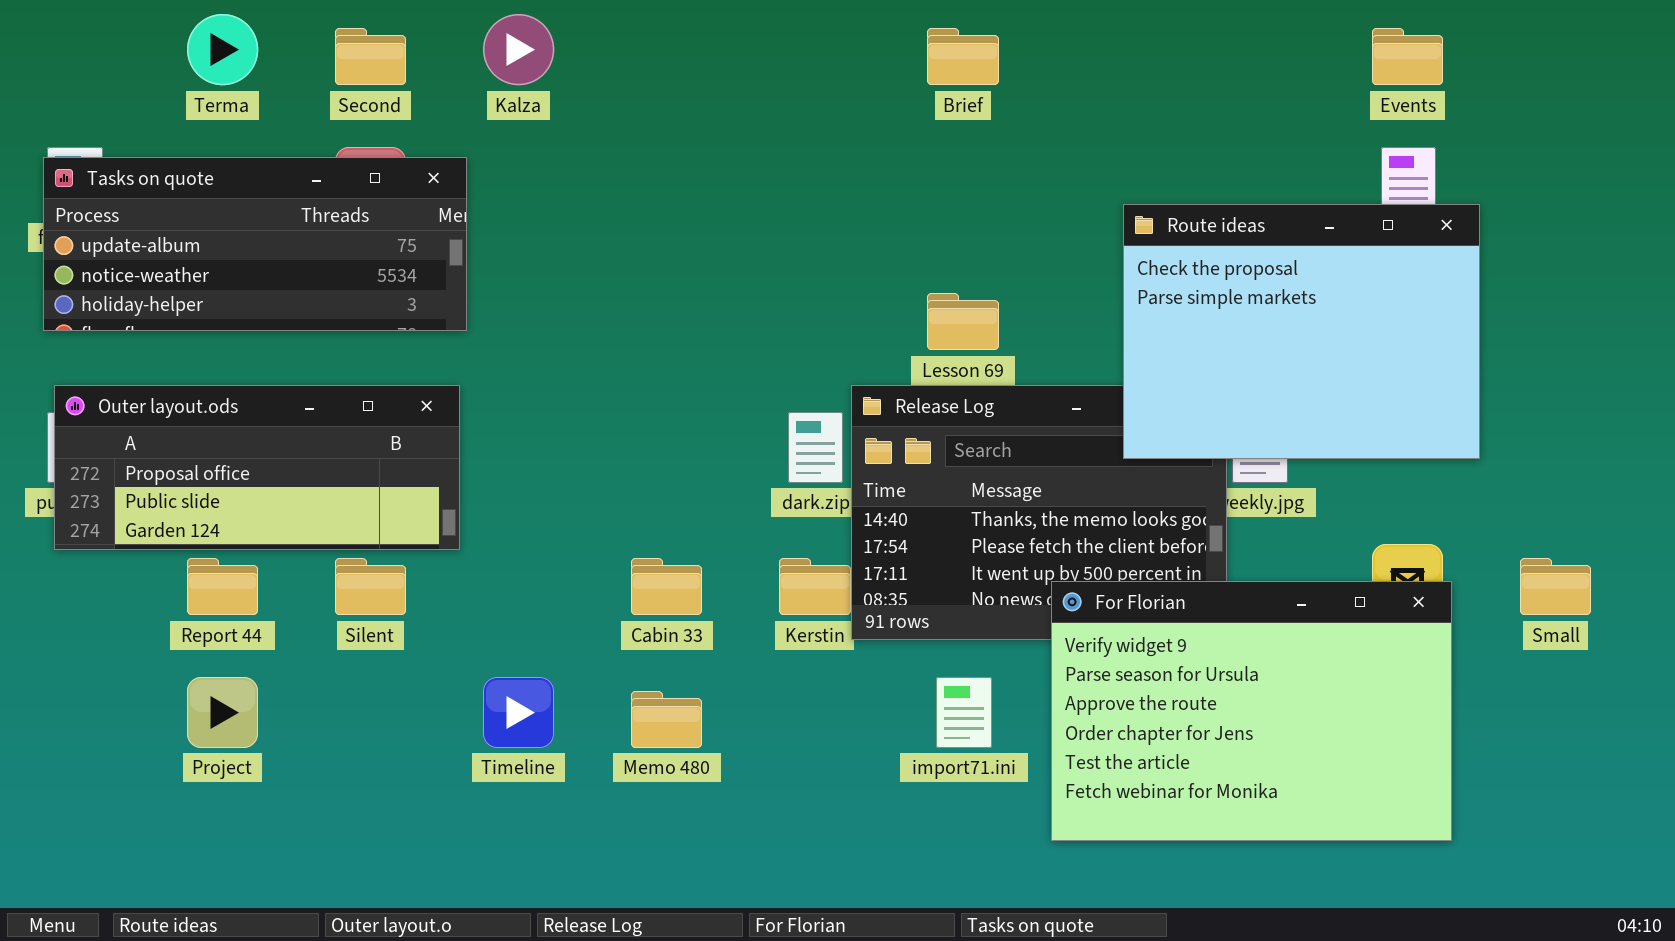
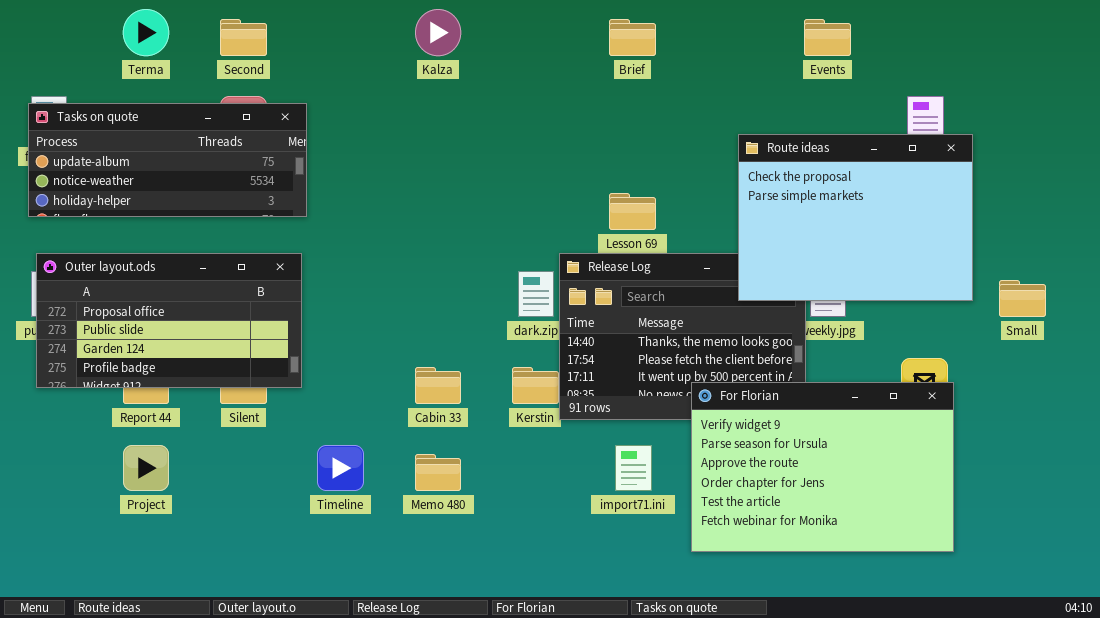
Kalza: [483,14,554,85] -> [415,9,461,56], moved
Events: [1372,28,1443,85] -> [804,19,851,56], moved
Outer layout.ods: [54,385,460,550] -> [36,253,302,388], resized
Small: [1520,558,1591,615] -> [999,280,1046,317], moved

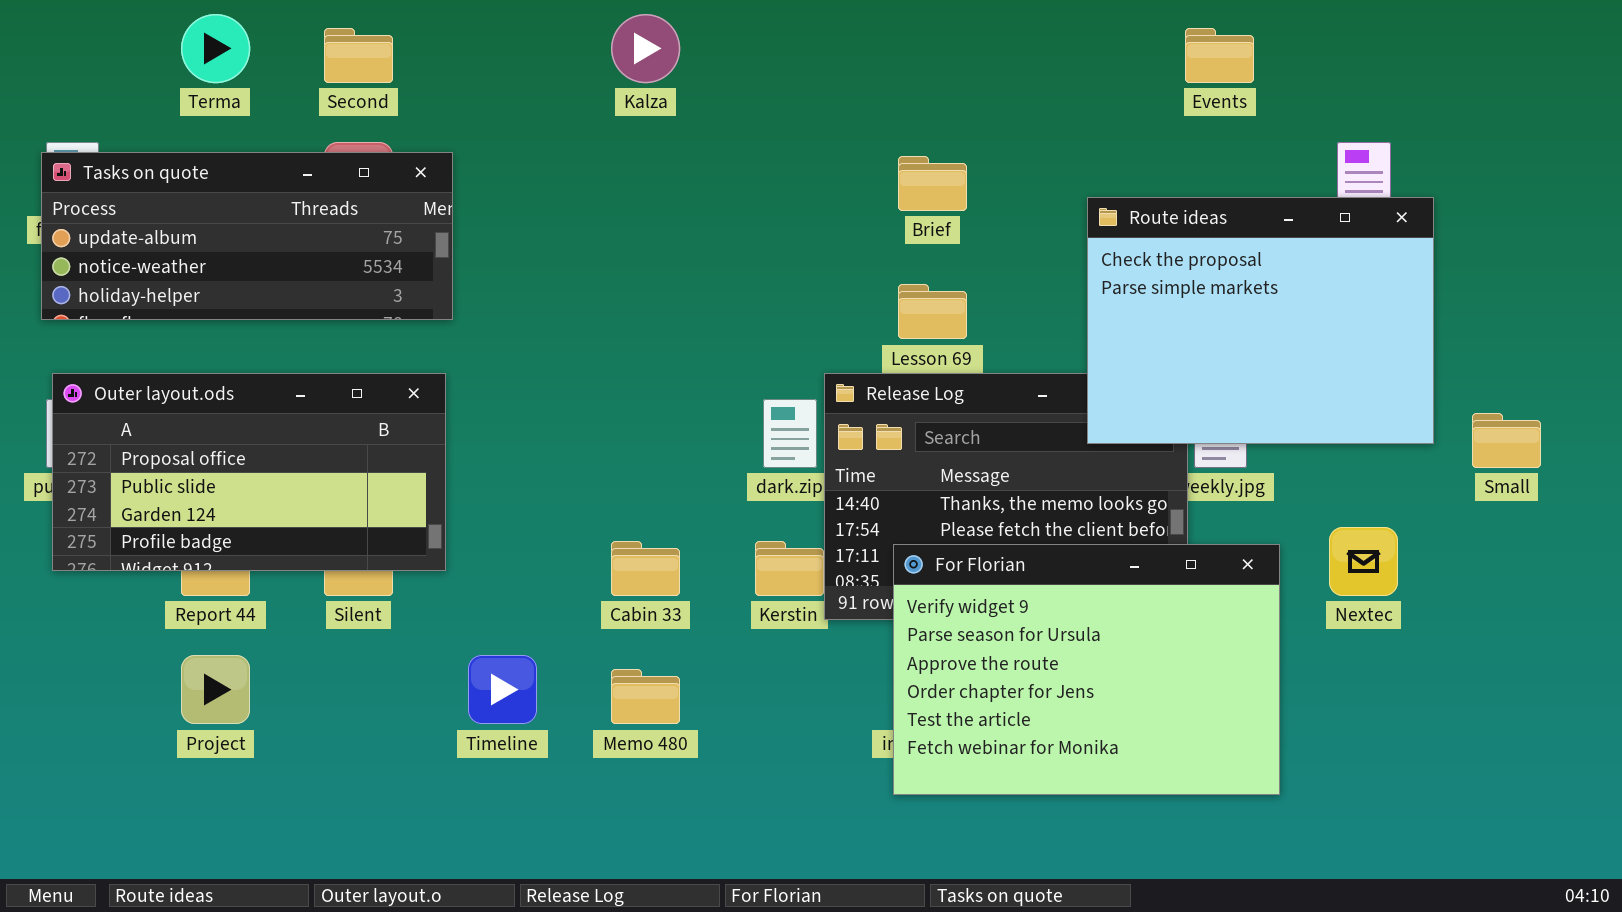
Brief: [609,19,656,56] -> [898,156,967,211], moved
For Florian: [691,382,954,552] -> [893,544,1280,795], moved

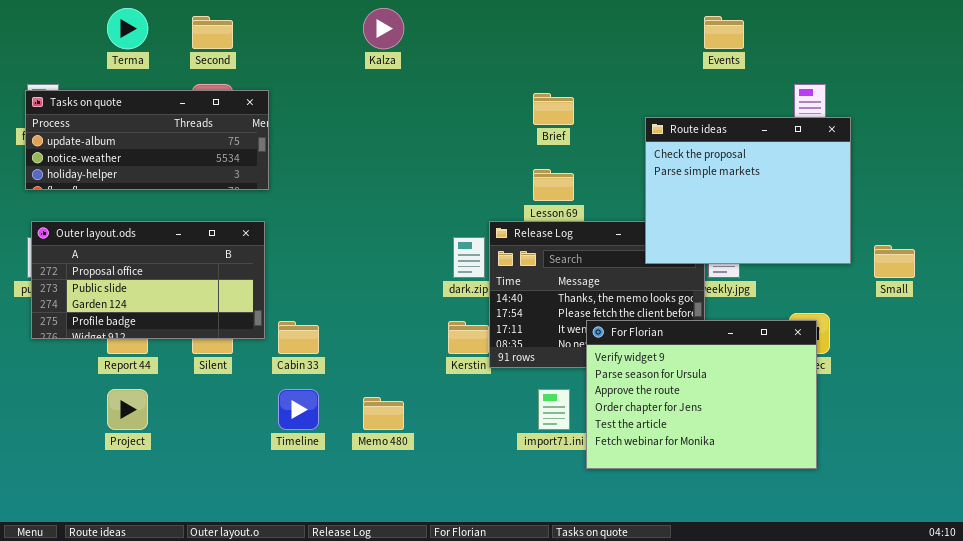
Cabin 33: [611,541,680,596] -> [278,321,319,354], moved
For Florian: [893,544,1280,795] -> [586,320,817,469], moved

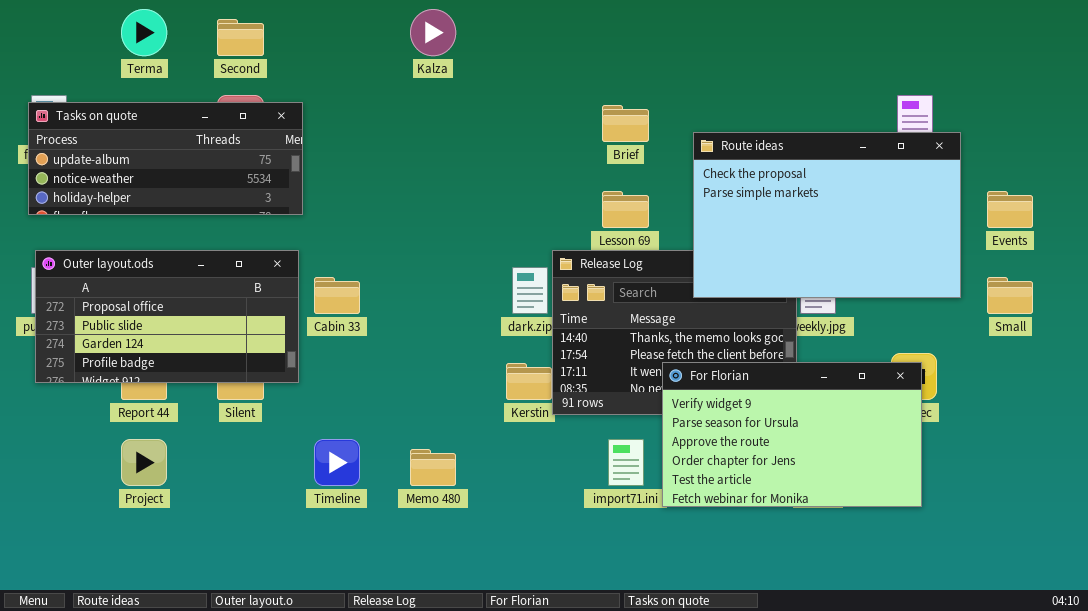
Events: [704,16,744,49] -> [987,191,1033,228], moved
Route ideas: [645,117,851,264] -> [693,132,961,298], resized
For Florian: [586,320,817,469] -> [662,362,922,507], resized
Cabin 33: [278,321,319,354] -> [314,277,360,314], moved

